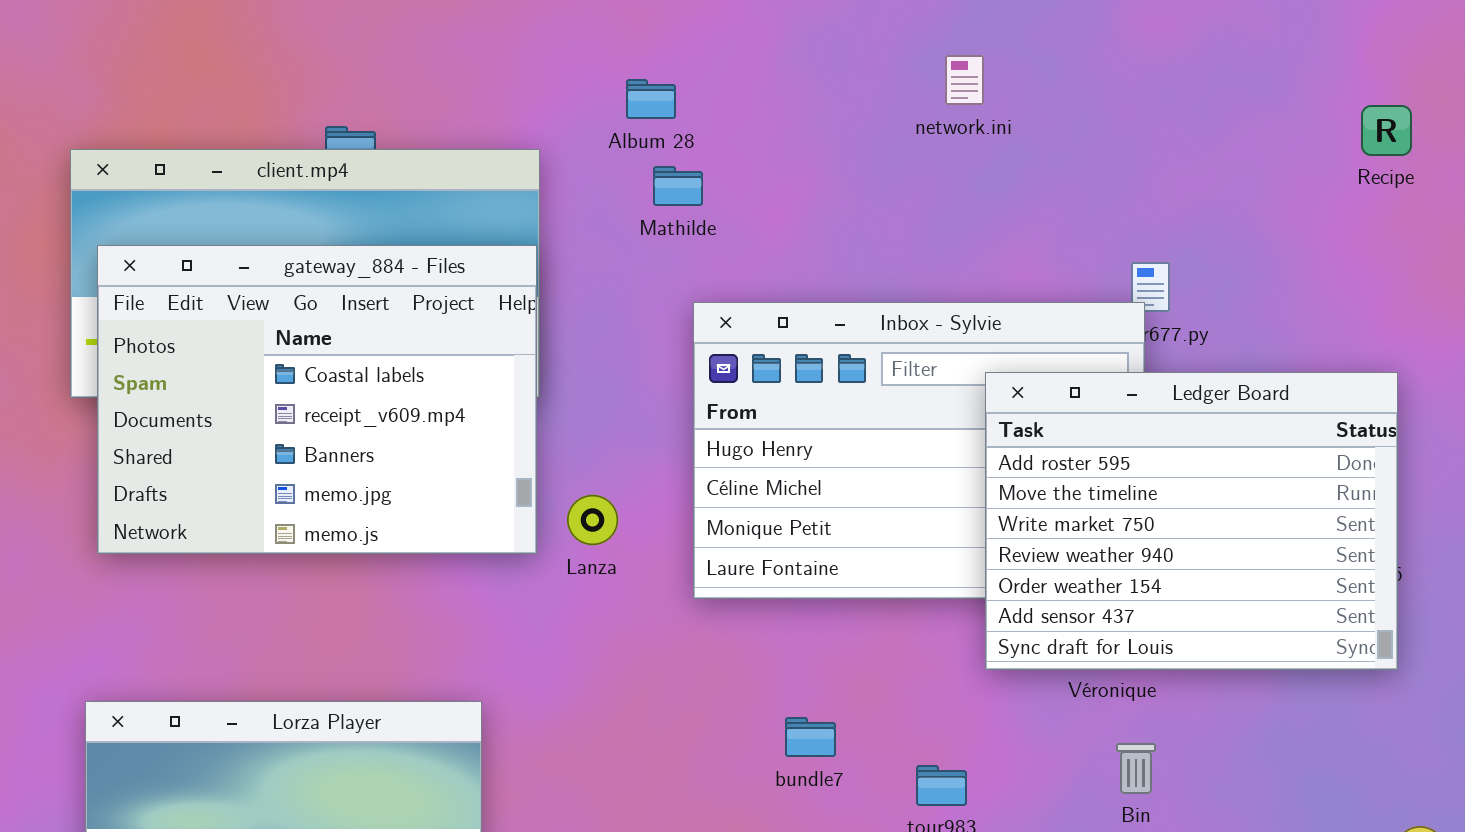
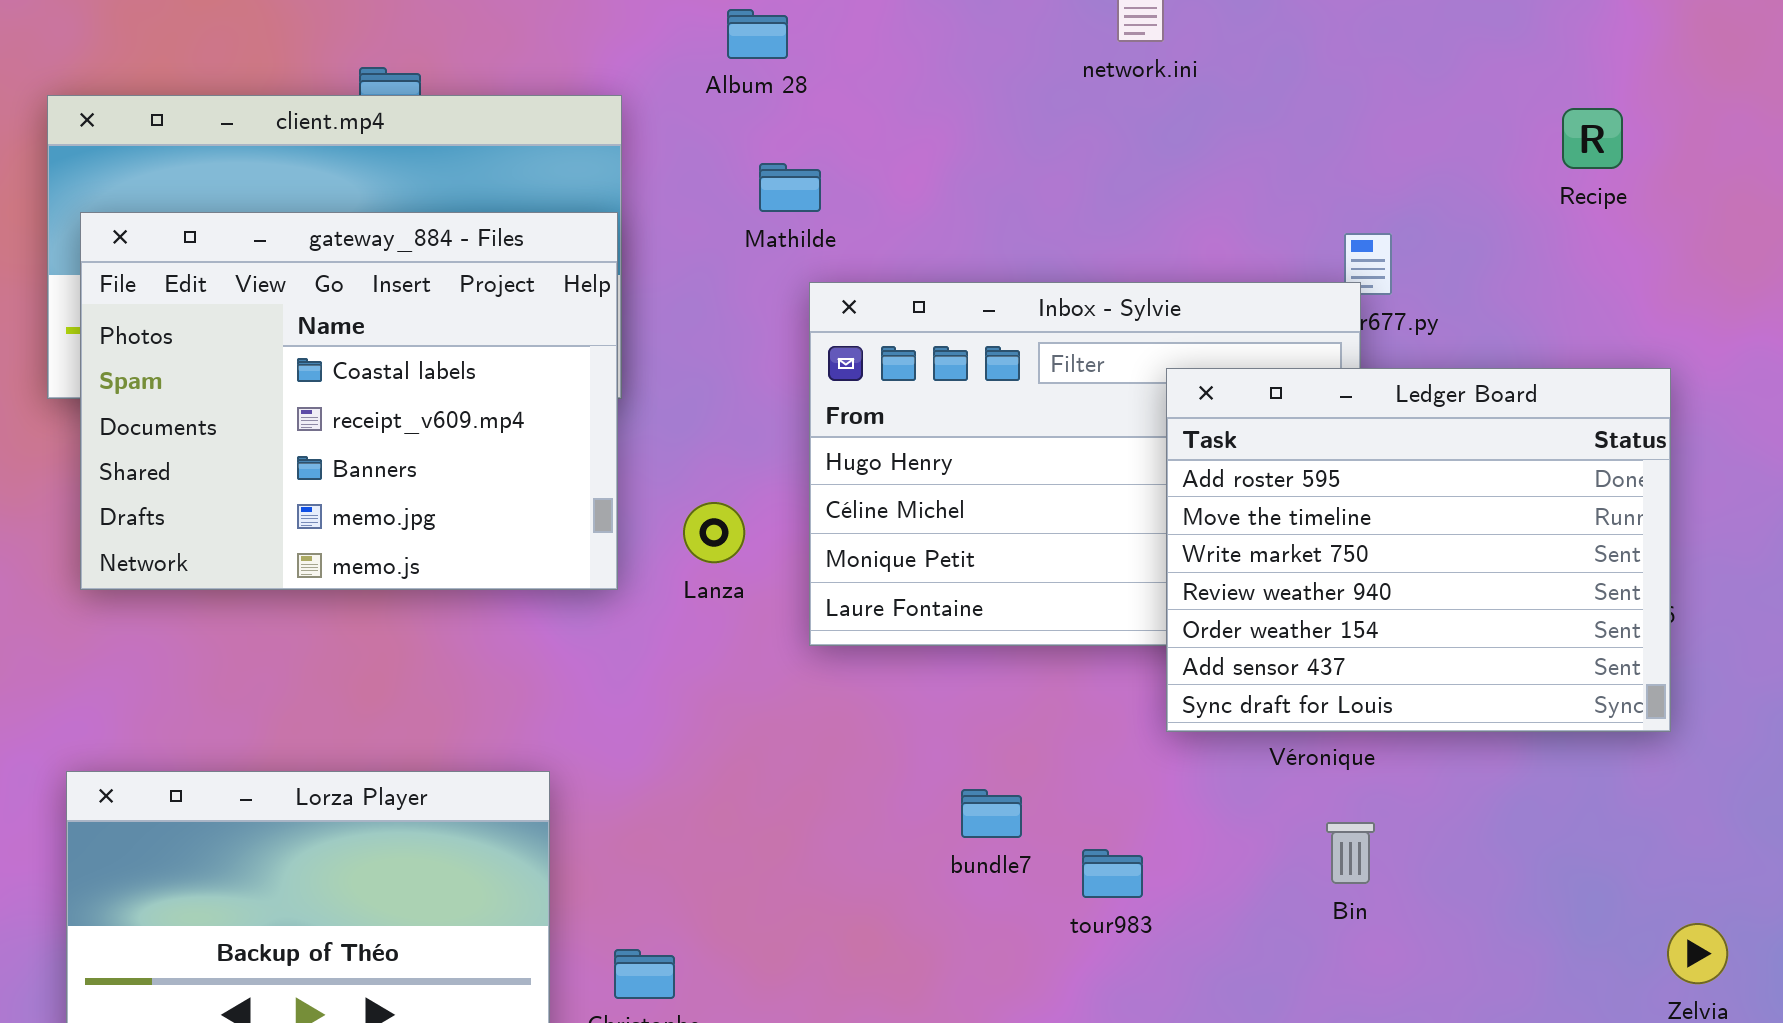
Recipe: [1361,105,1412,156] -> [1562,108,1623,169], moved
Mathilde: [653,166,703,206] -> [759,163,821,212], moved
Lanza: [567,495,618,545] -> [683,502,745,563], moved
bundle7: [785,717,836,757] -> [961,789,1022,838], moved

